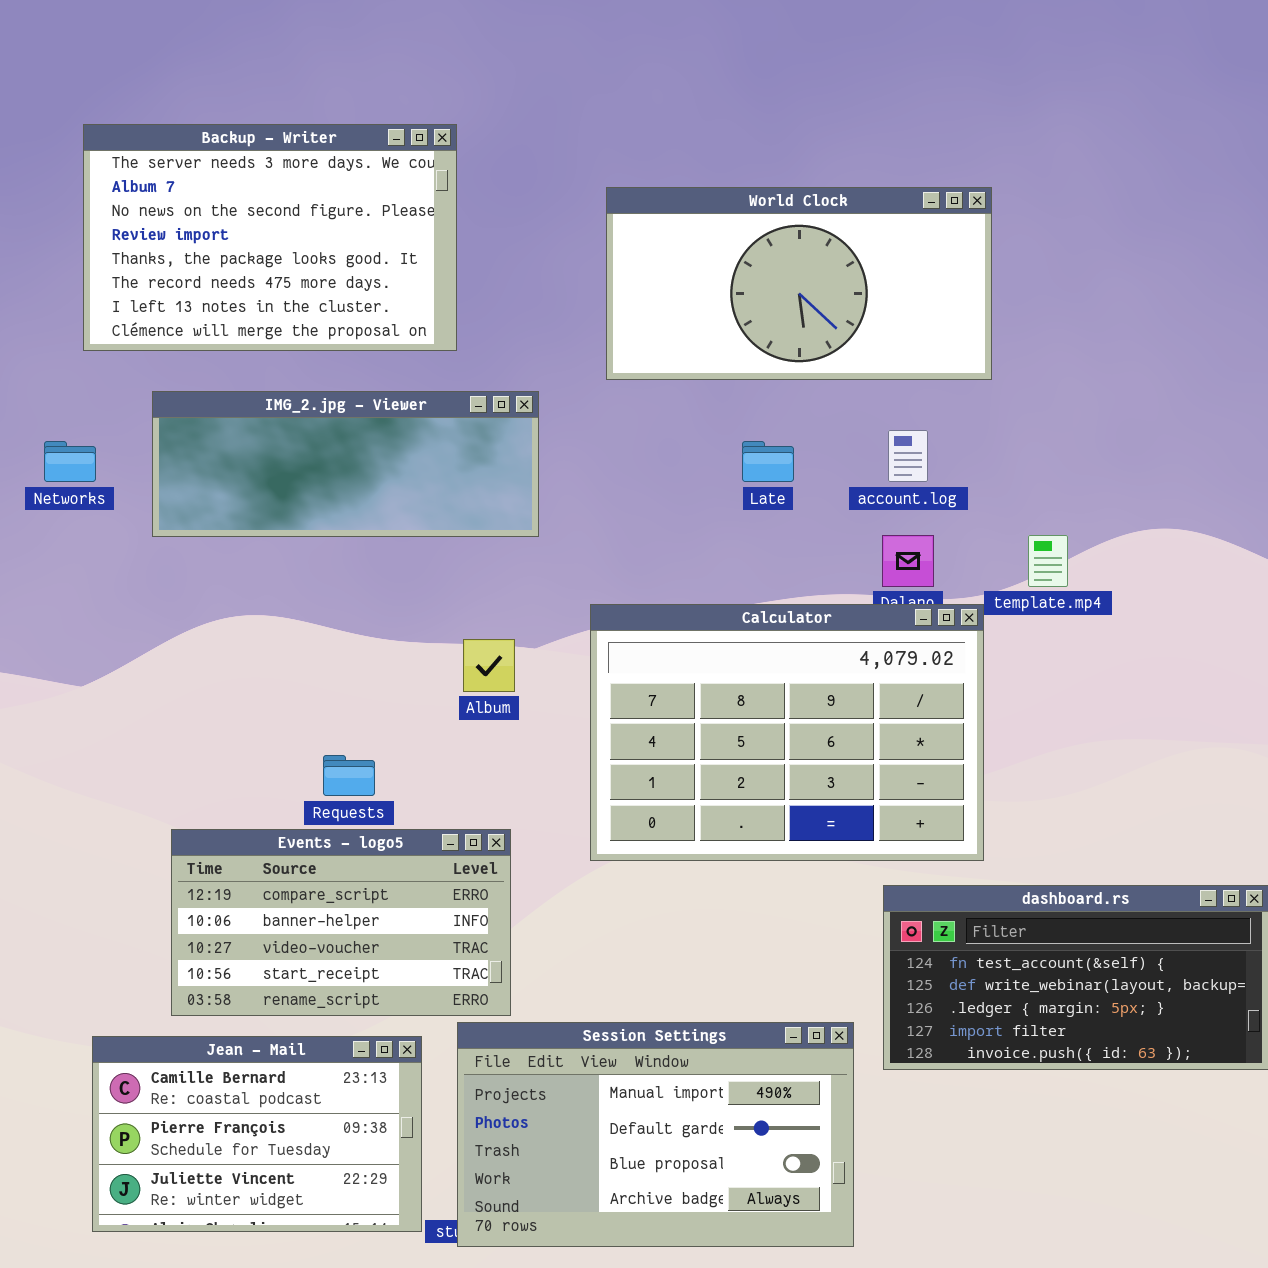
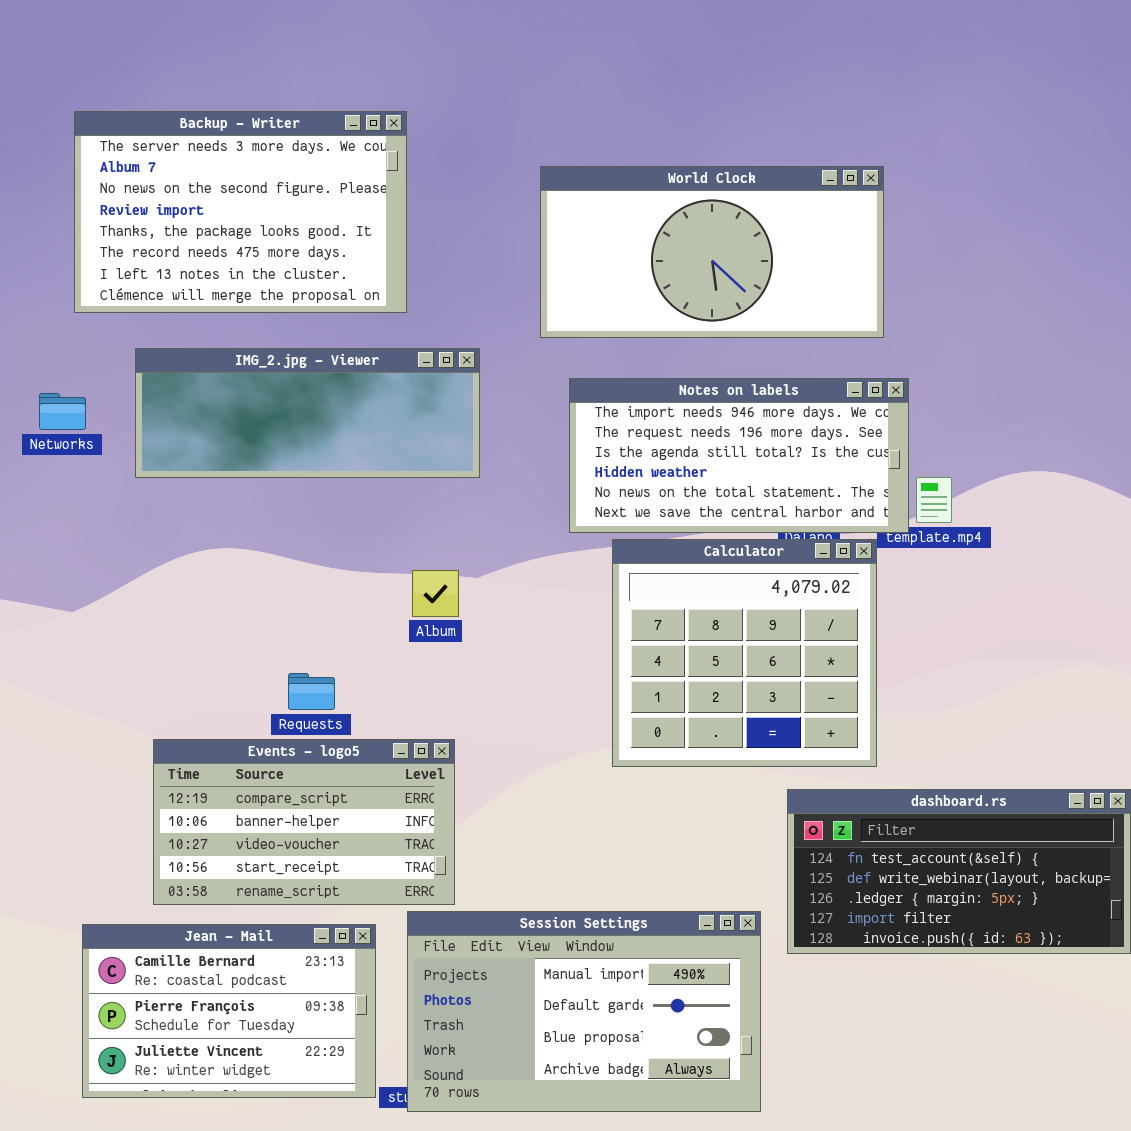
Notes on labels: none -> [569,378,909,533], opened
Calculator: [590,604,984,861] -> [612,539,877,767], resized

